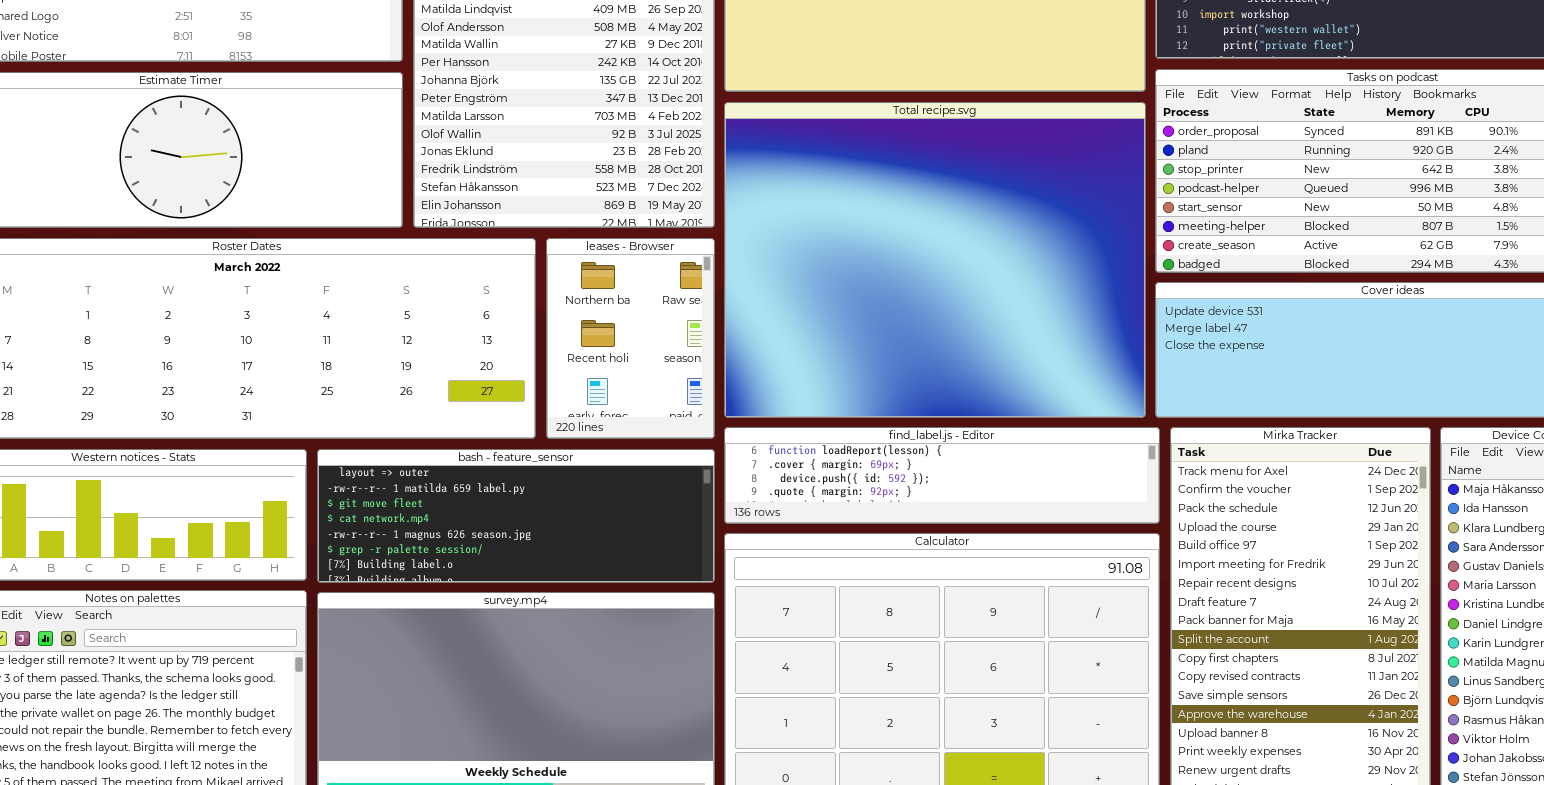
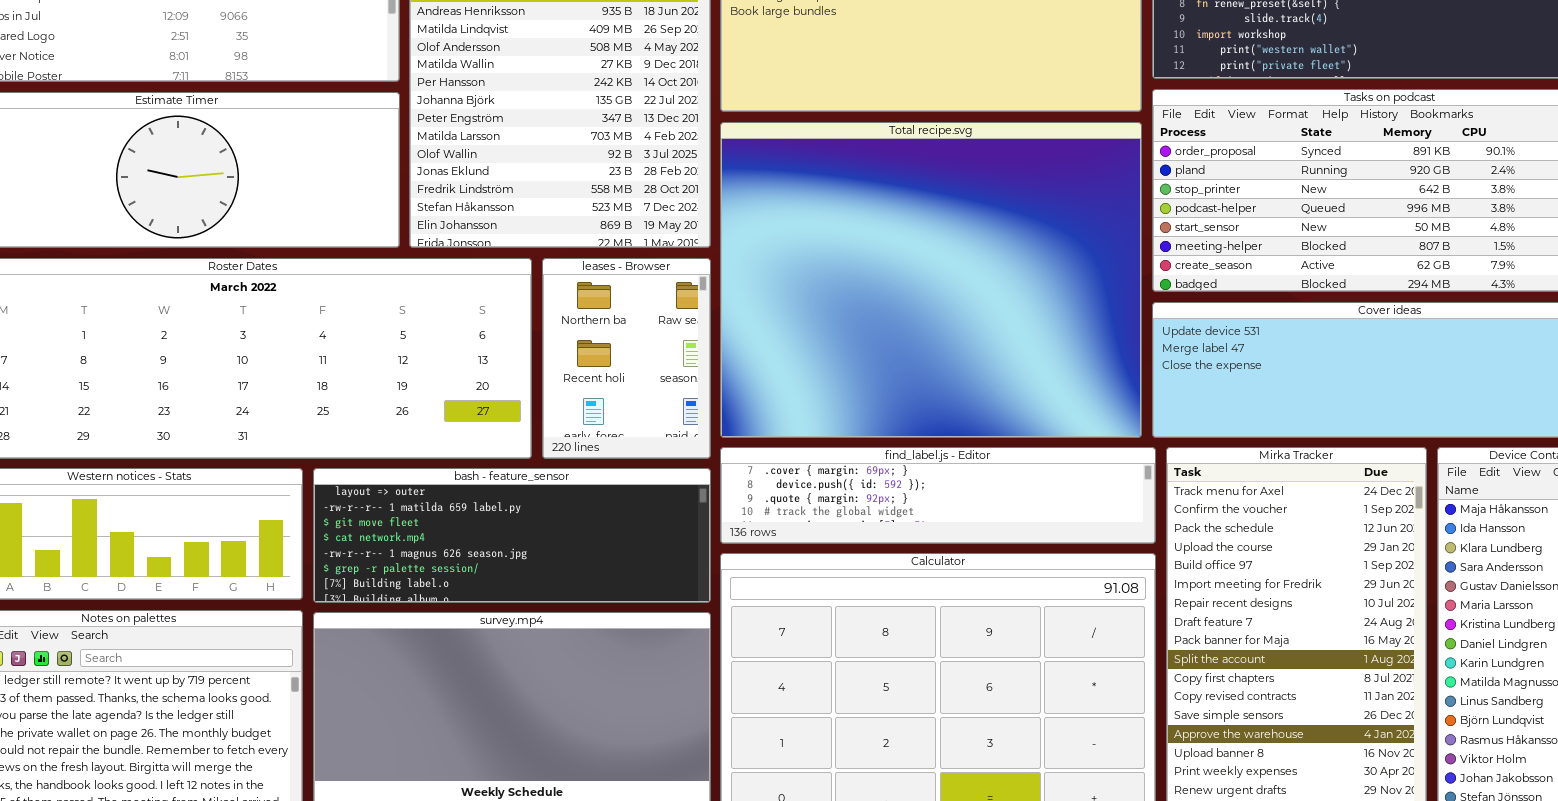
find_label.js - Editor: [724,427,1160,524] -> [720,447,1156,544], scrolled down 1 row

